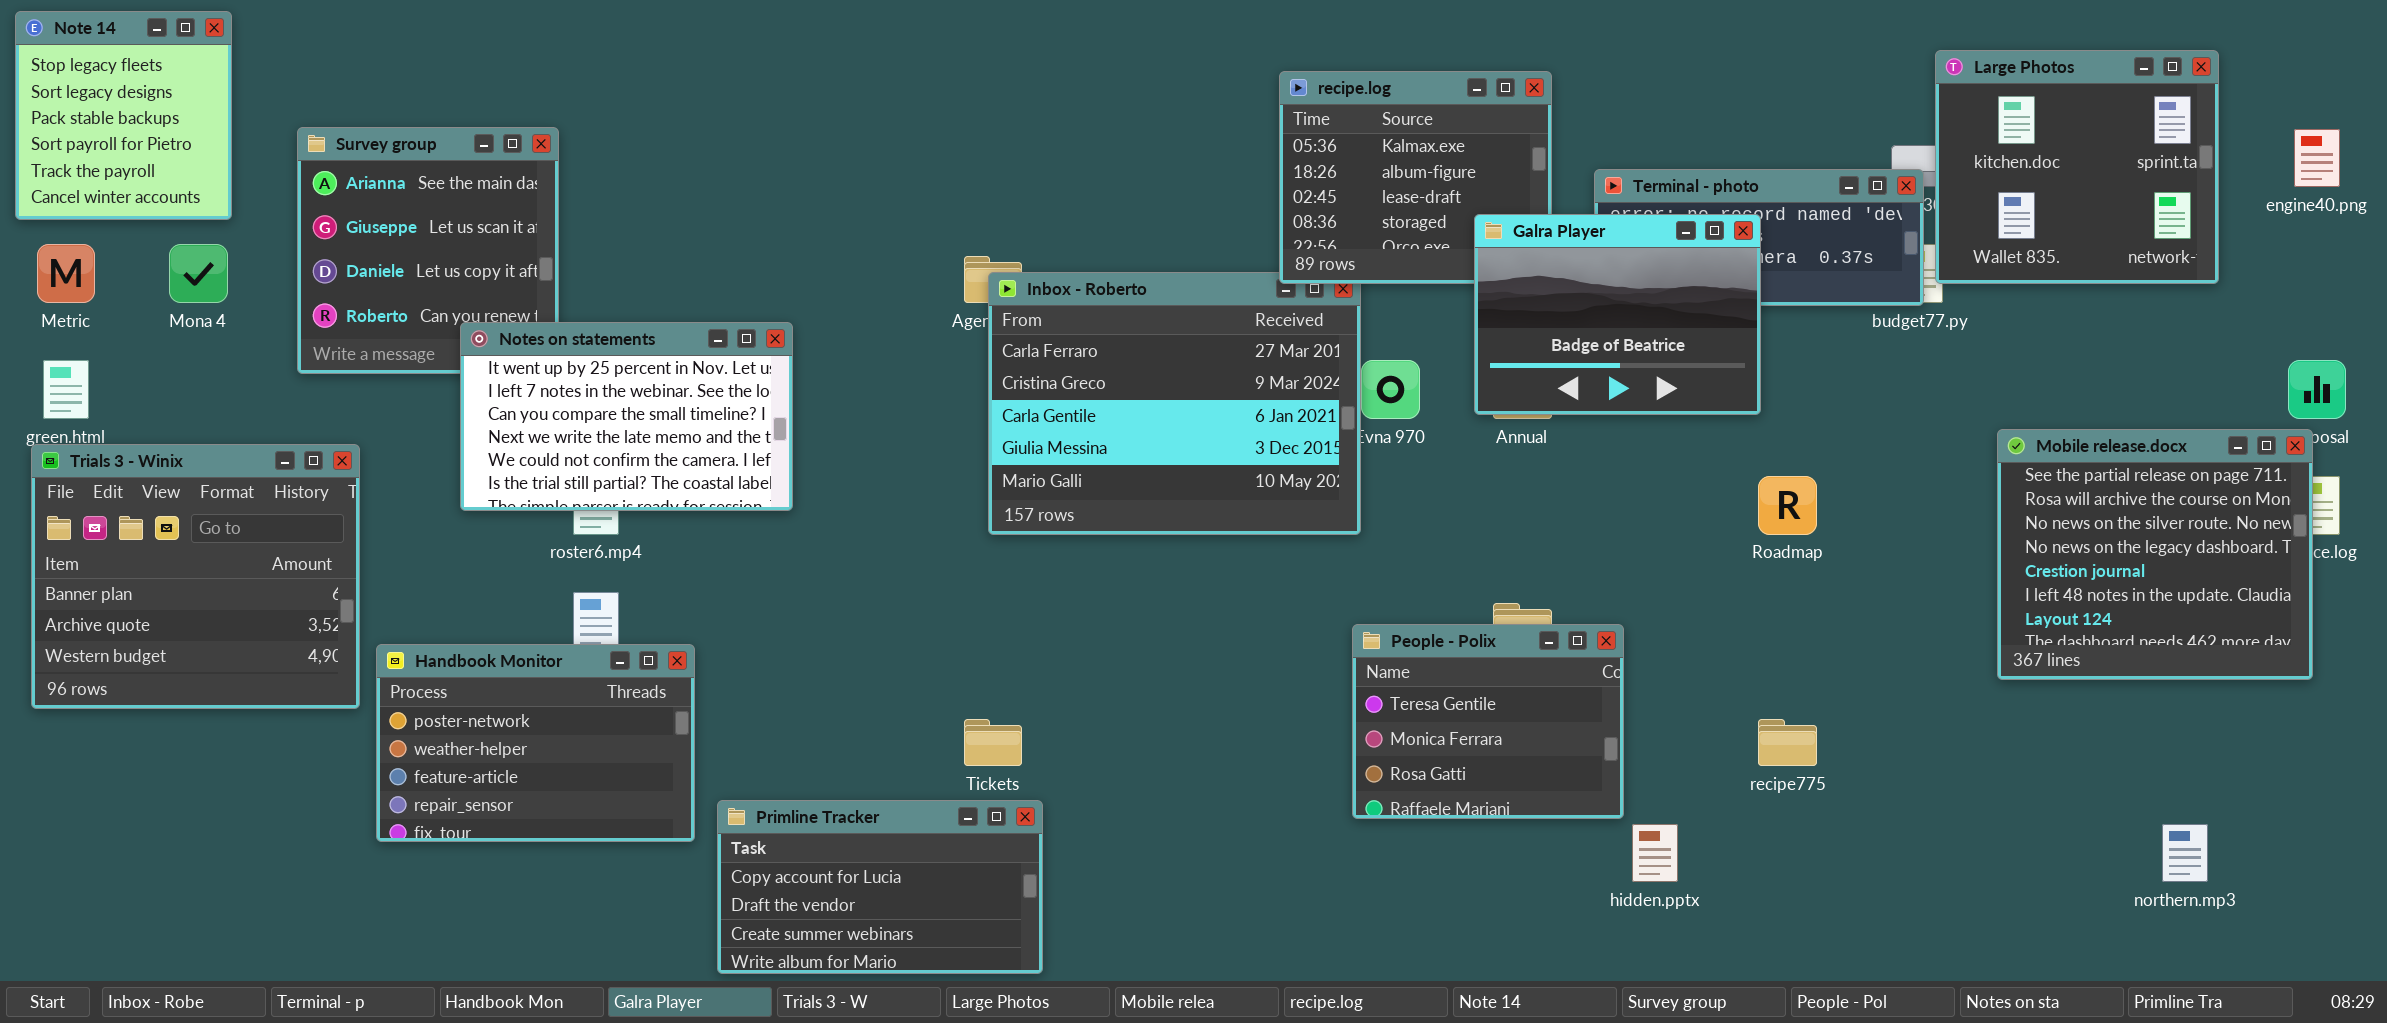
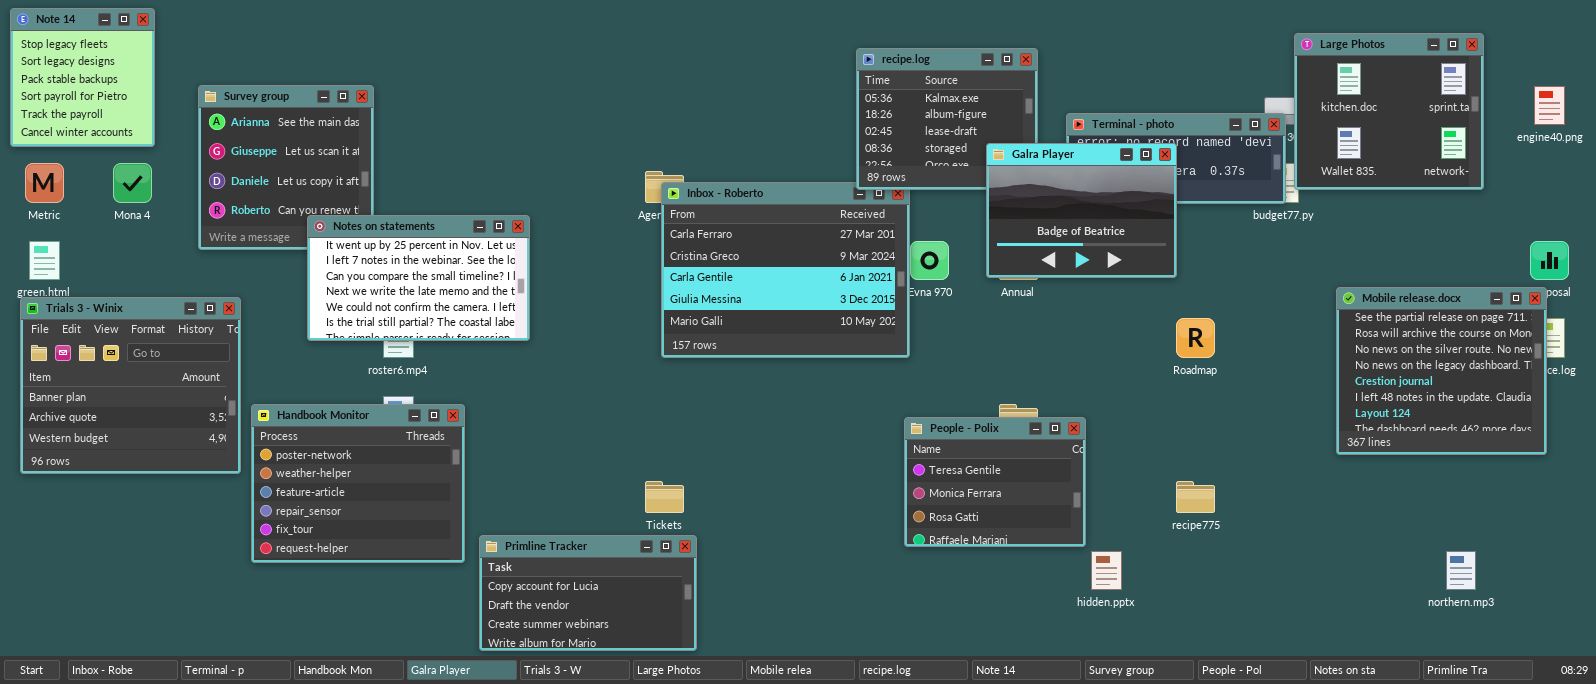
Handbook Monitor: [376,644,695,842] -> [251,404,465,563], resized

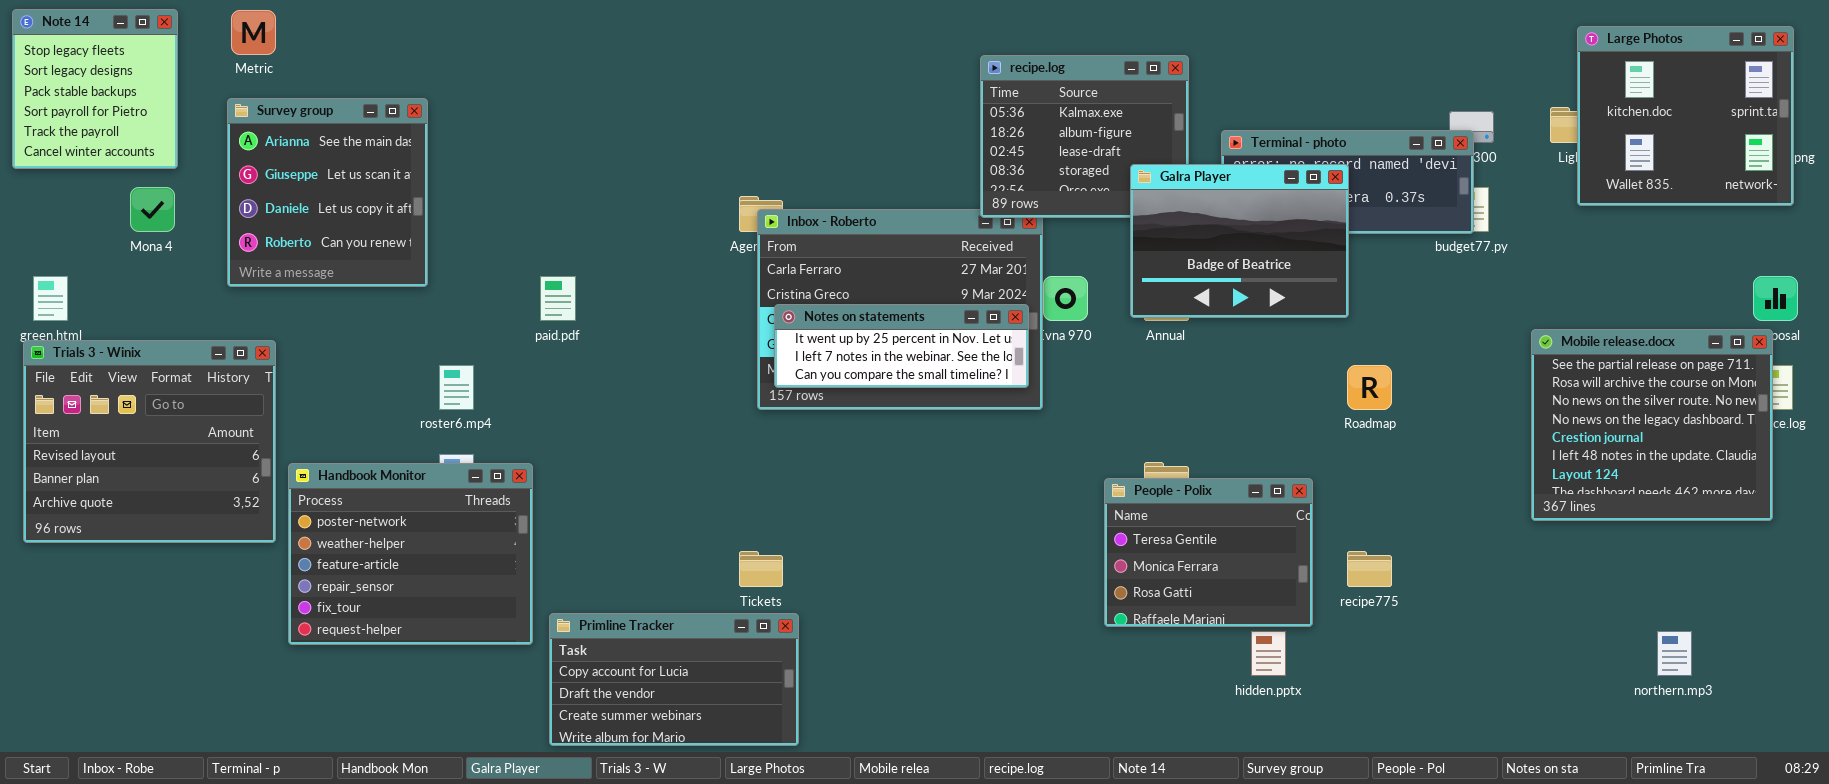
Large Photos: [1294,33,1484,190] -> [1577,26,1794,206], moved
Metric: [25,163,64,203] -> [231,10,276,55], moved
Notes on statements: [307,215,530,341] -> [774,304,1029,388], moved, resized
Trials 3 - Winix: [20,297,241,474] -> [23,340,276,543], scrolled up 1 row
People - Polix: [904,417,1086,547] -> [1104,478,1313,627], moved

